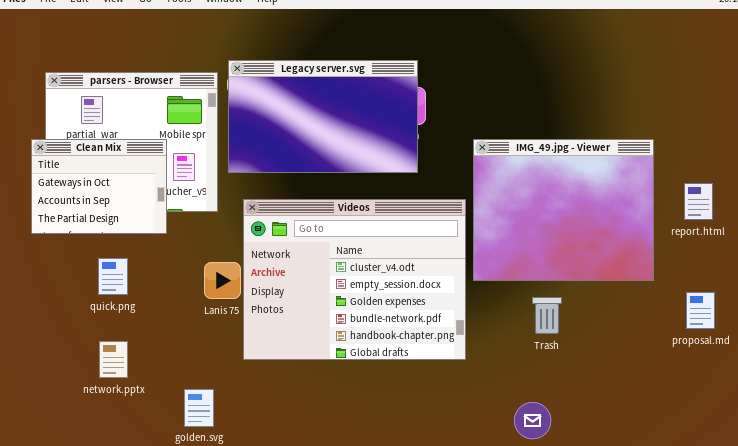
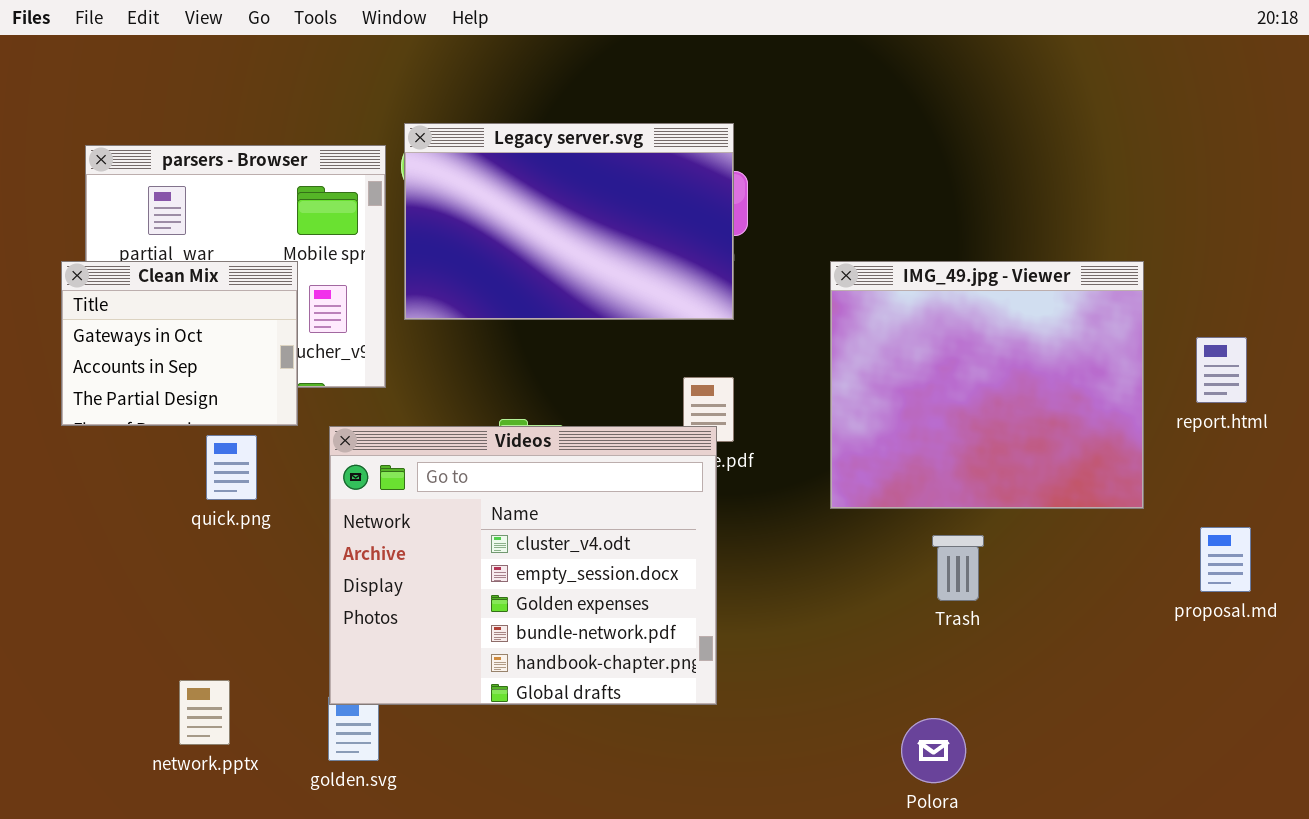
Videos: [243,199,466,360] -> [329,426,717,705], moved
quick.png: [98,258,128,295] -> [206,435,257,500], moved
network.pptx: [99,341,128,378] -> [179,680,230,745], moved

